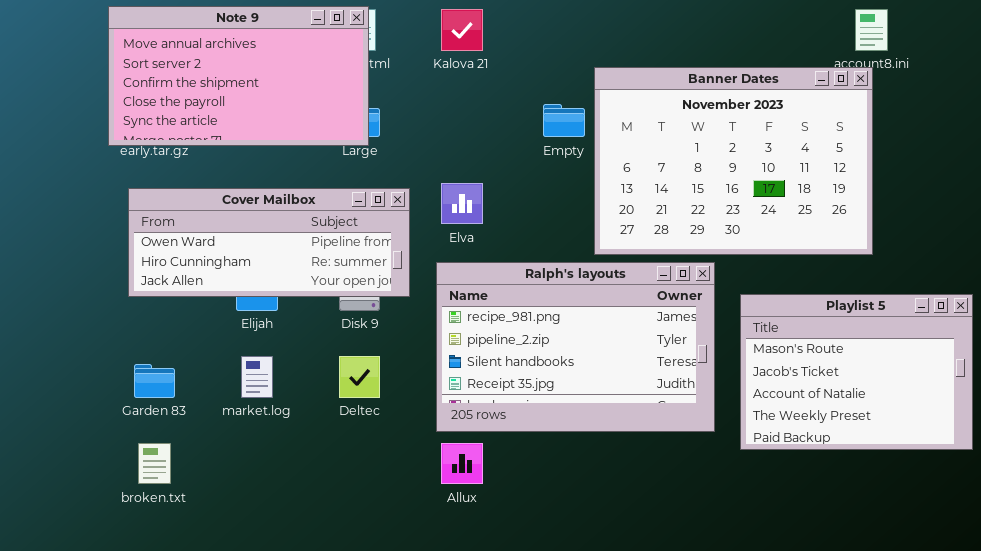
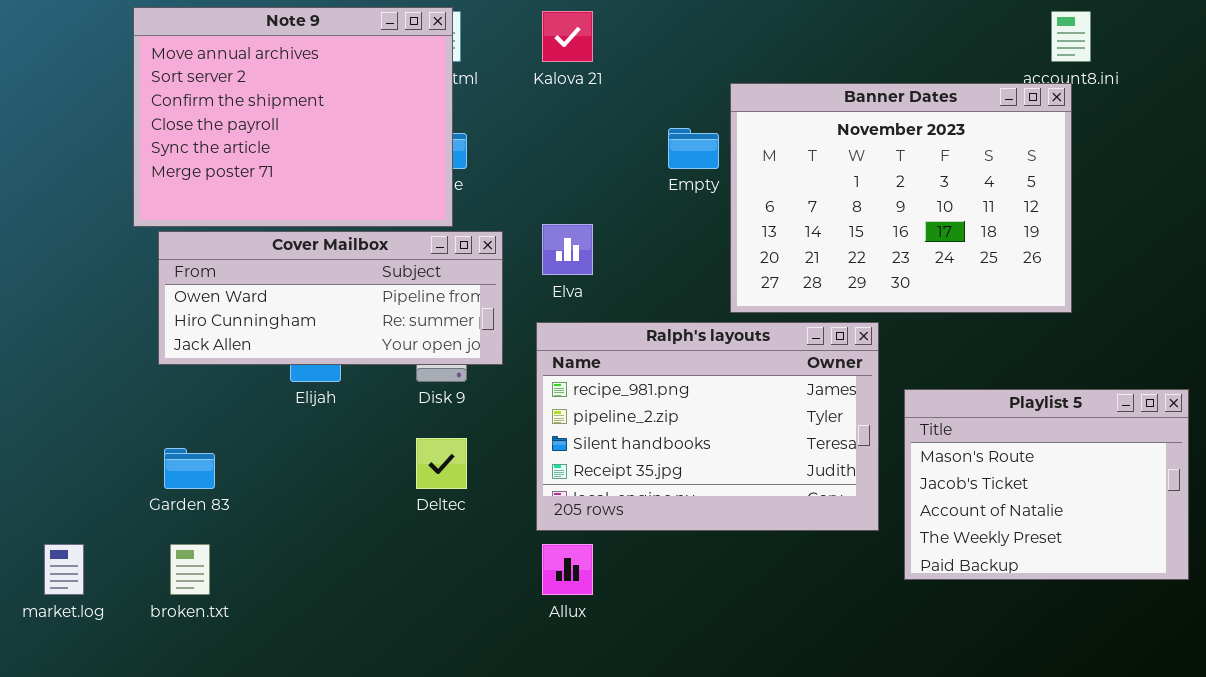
Note 9: [108,6,369,146] -> [133,7,453,227], resized
Playlist 5: [740,294,973,450] -> [904,389,1189,580], moved
market.log: [241,356,273,398] -> [44,544,84,595], moved

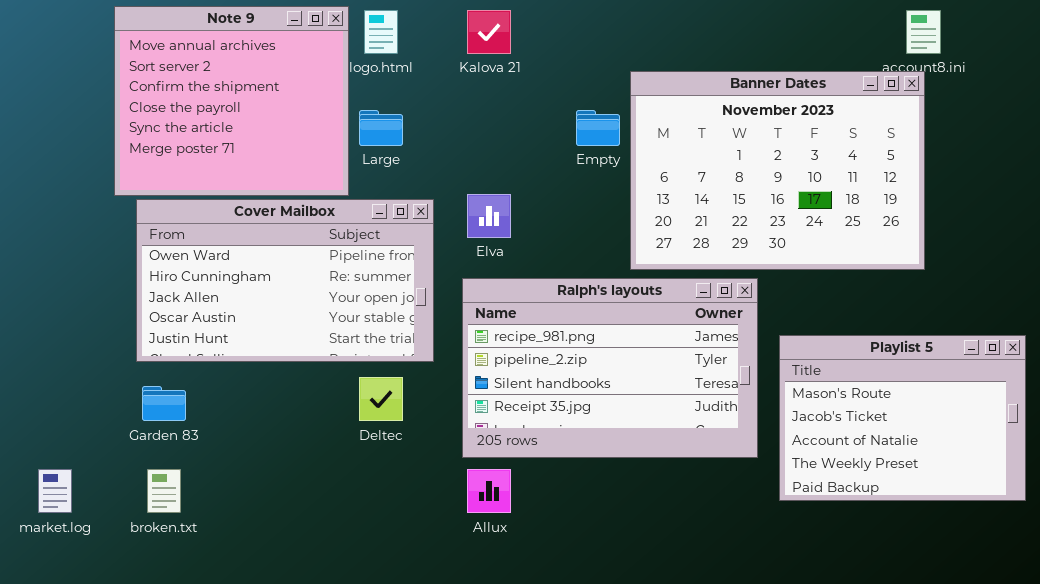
Note 9: [133,7,453,227] -> [114,6,349,196], resized
Cover Mailbox: [158,231,503,365] -> [136,199,434,362], resized

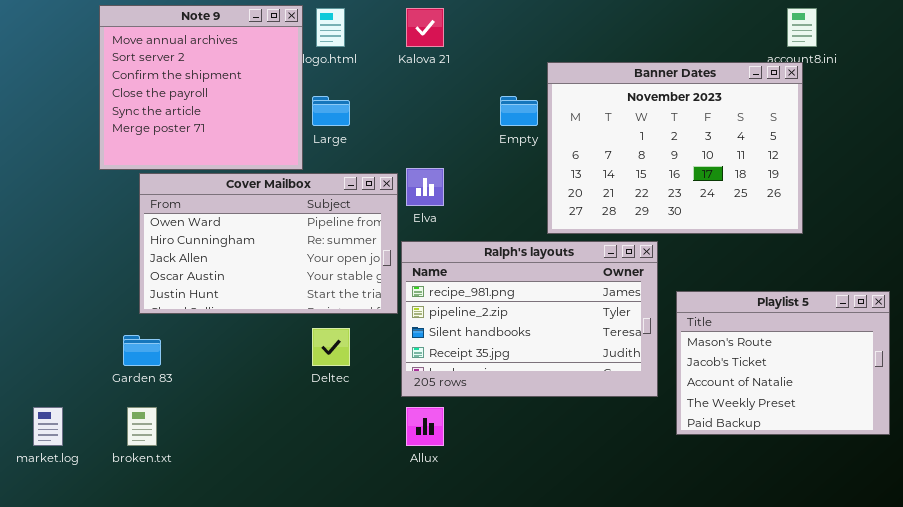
Cover Mailbox: [136,199,434,362] -> [139,173,398,314], moved

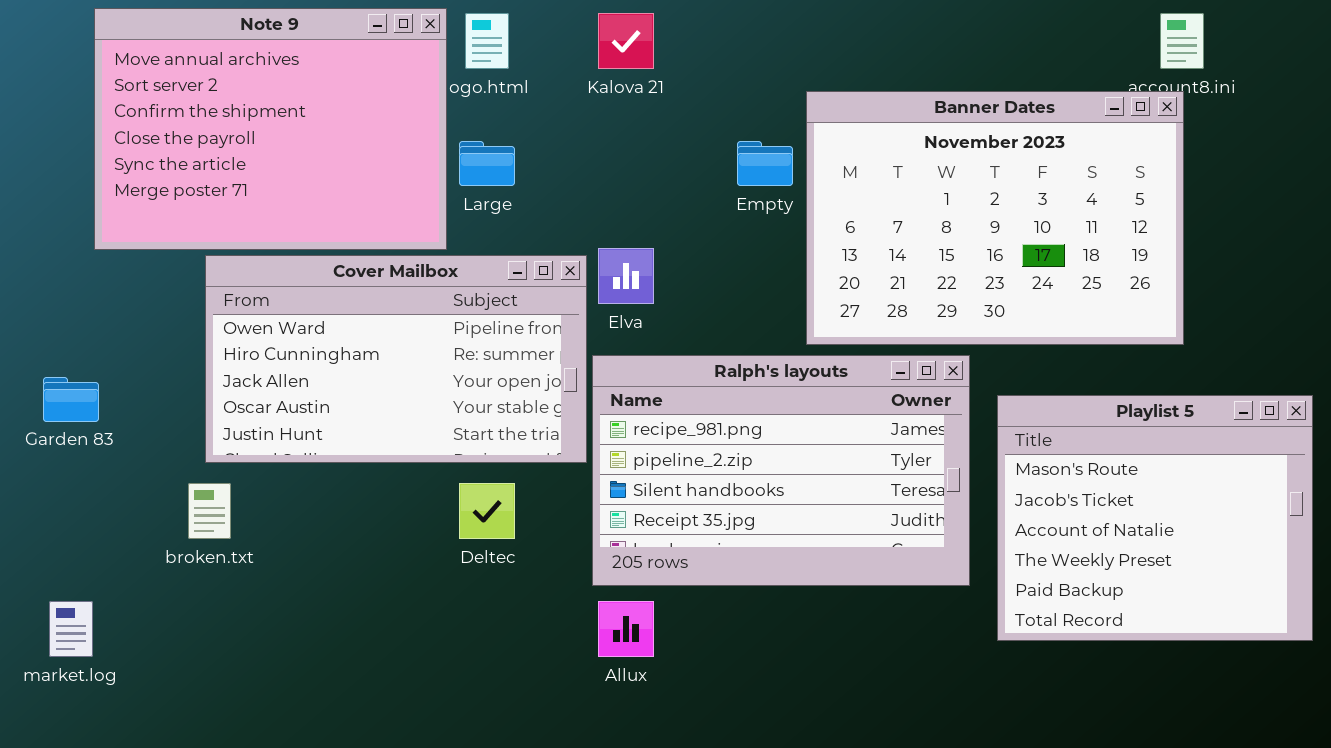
Note 9: [99,5,303,170] -> [94,8,447,250], resized
Playlist 5: [676,291,890,435] -> [997,395,1313,641], resized
Garden 83: [123,335,161,366] -> [43,377,99,422], moved
broken.txt: [127,407,157,446] -> [188,483,231,539], moved

